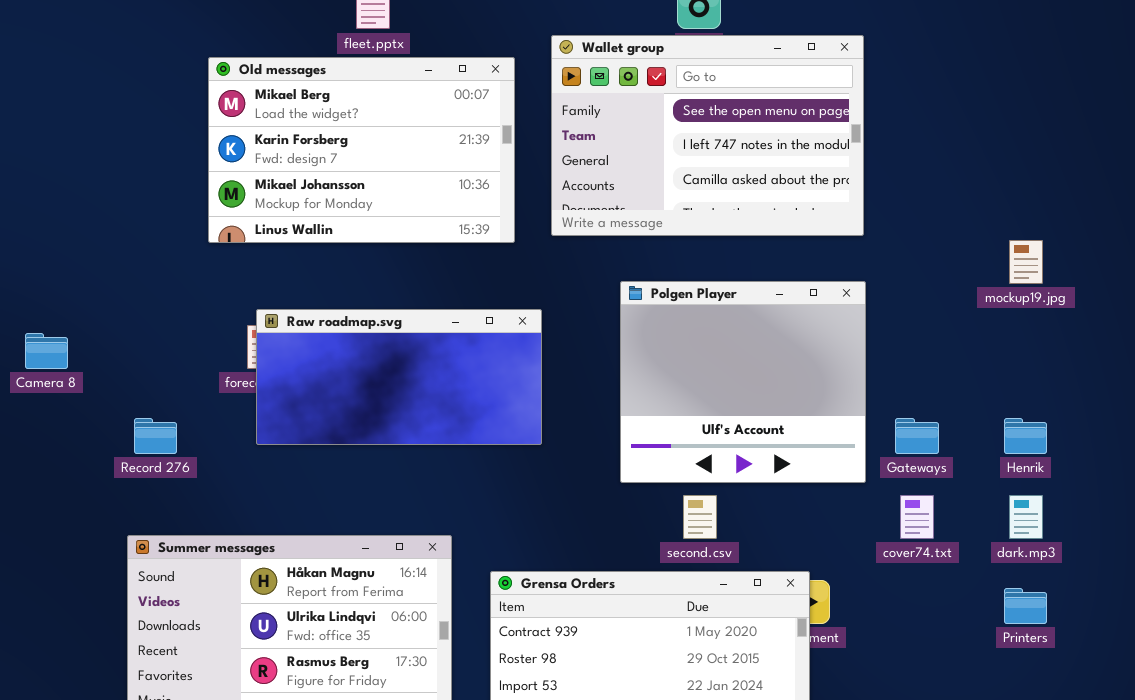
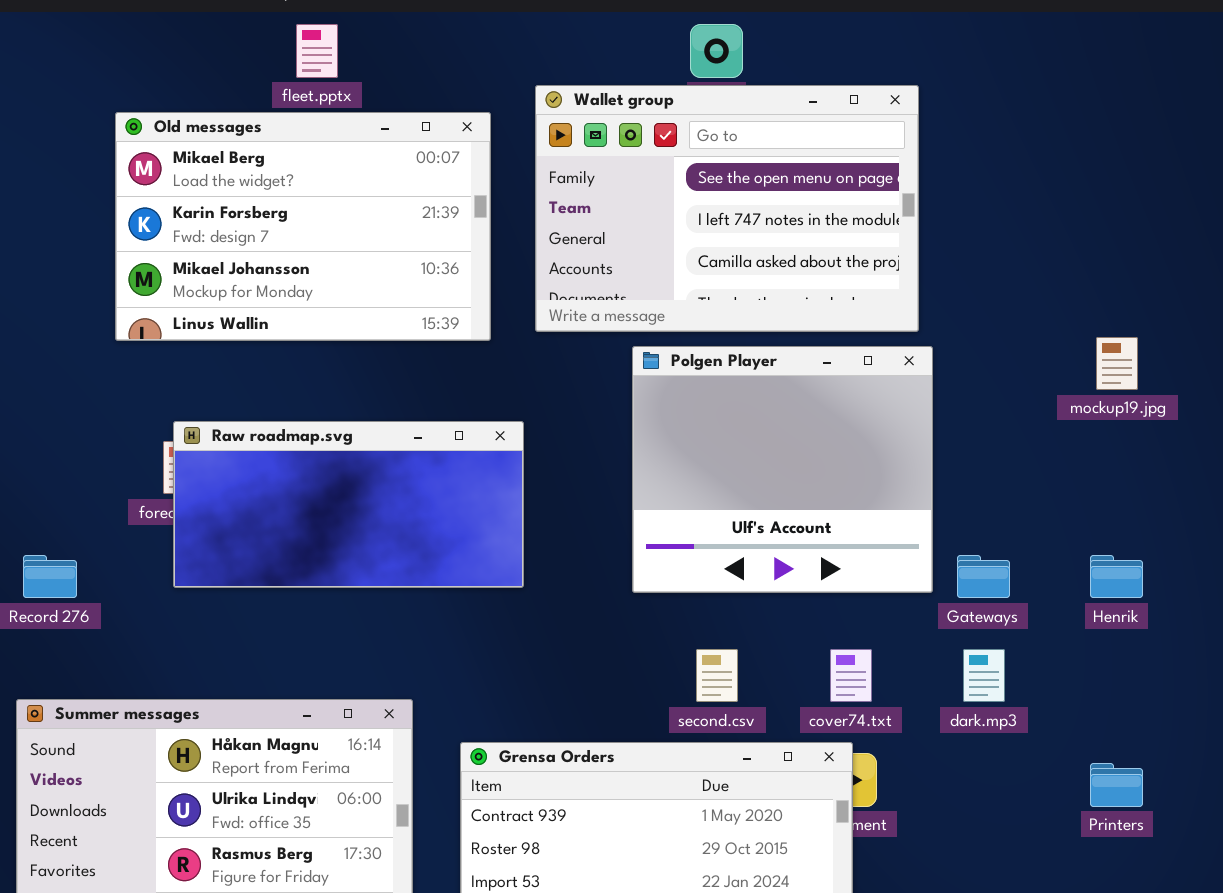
Polgen Player: [620,281,866,483] -> [632,346,933,593], moved
cover74.txt: [900,495,934,539] -> [830,649,872,702], moved
dark.mp3: [1009,495,1043,539] -> [963,649,1005,702], moved

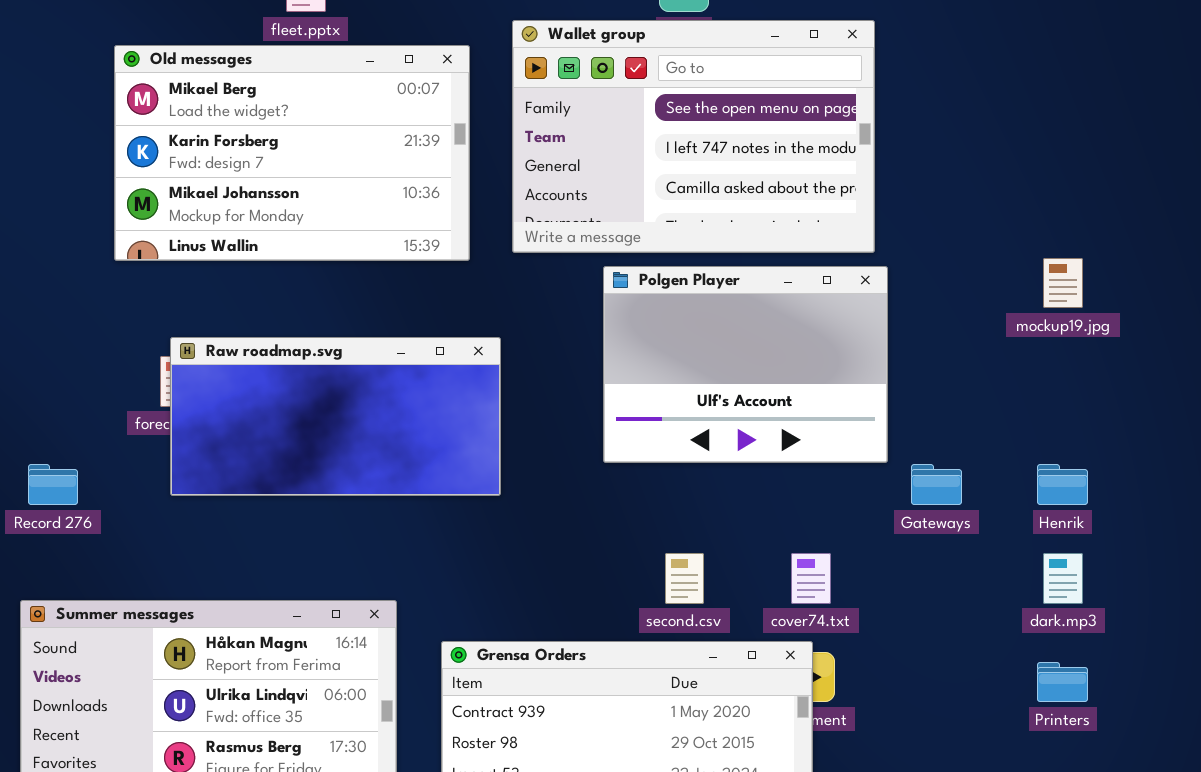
Polgen Player: [632,346,933,593] -> [603,266,888,463], resized
dark.mp3: [963,649,1005,702] -> [1043,553,1083,604], moved

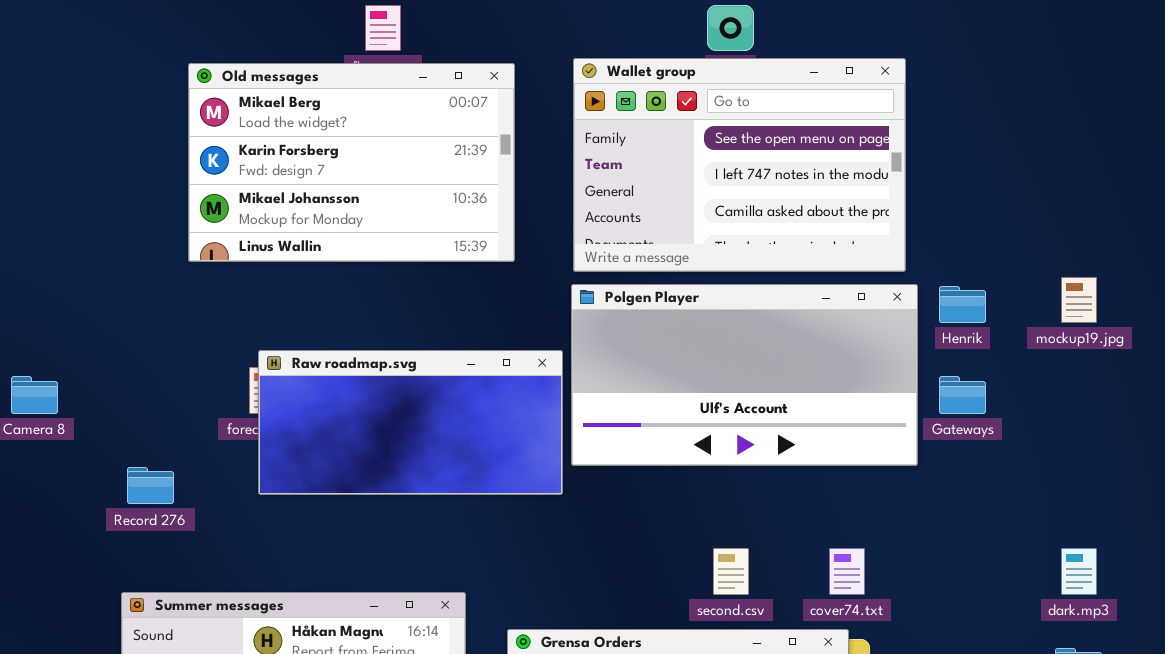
Old messages: [114,45,470,261] -> [188,63,515,262], moved
Polgen Player: [603,266,888,463] -> [571,284,918,466], resized
Gateways: [911,464,962,505] -> [939,376,986,414], moved
Henrik: [1037,464,1088,505] -> [939,286,986,323], moved

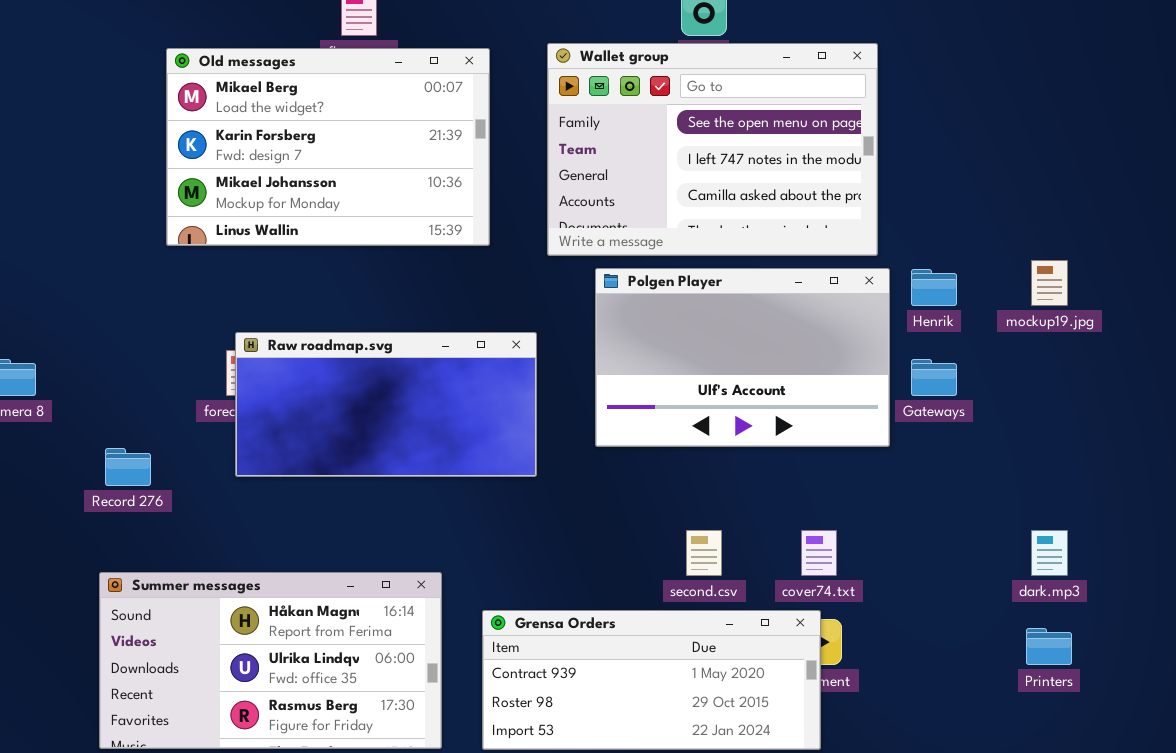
Polgen Player: [571,284,918,466] -> [595,268,890,447], resized

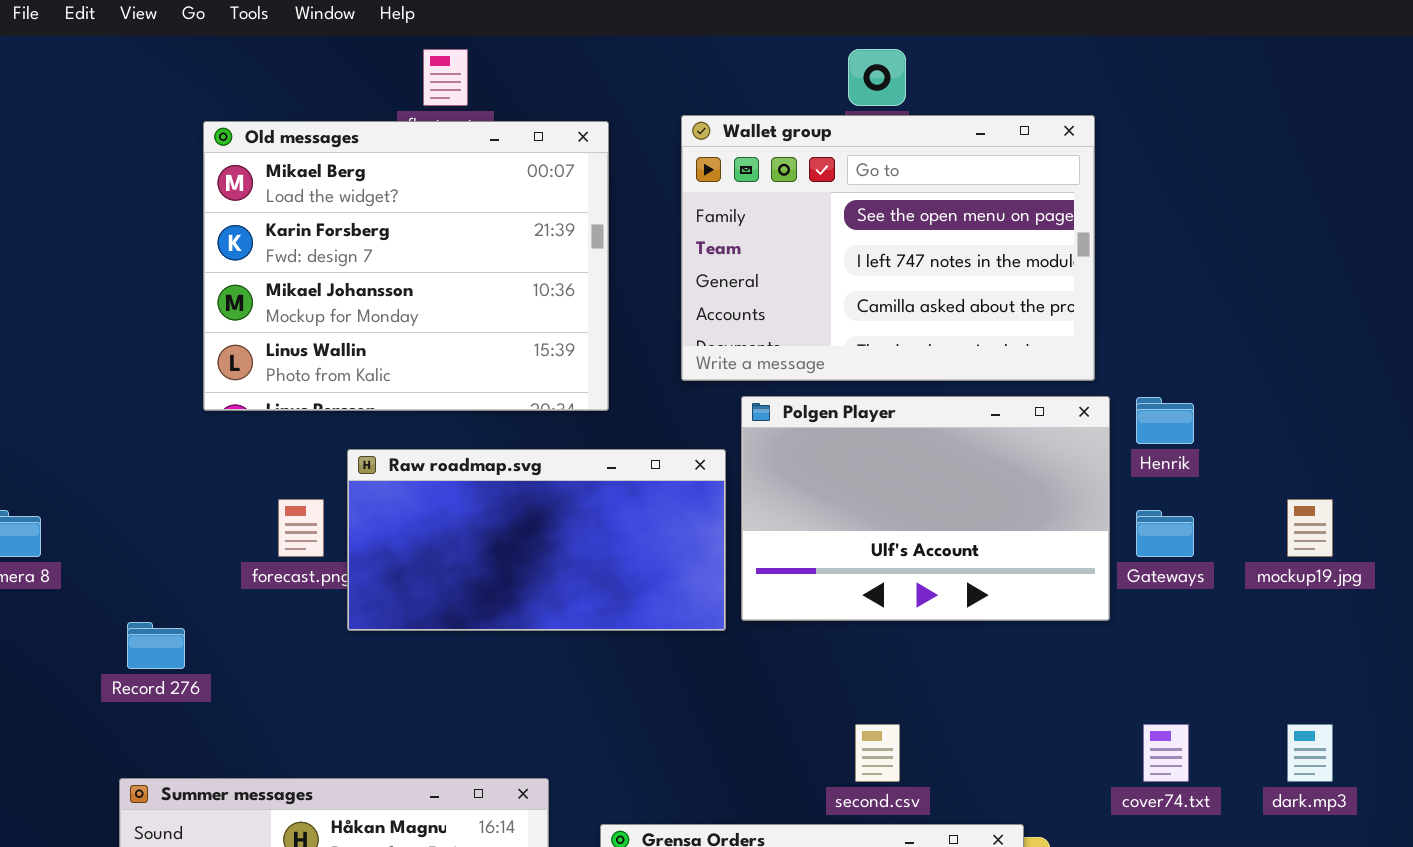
Old messages: [166,48,490,246] -> [203,121,609,411], resized
mockup19.jpg: [1031,260,1068,306] -> [1287,499,1333,557], moved
Raw roadmap.svg: [235,332,537,477] -> [347,449,726,631], moved
cover74.txt: [801,530,837,576] -> [1143,724,1189,782], moved

